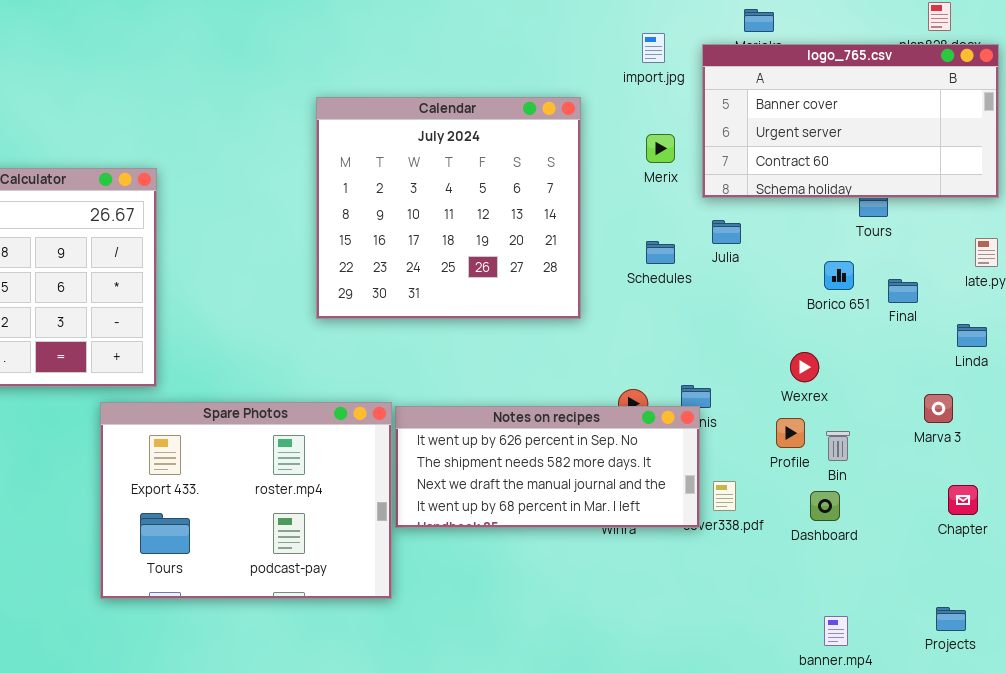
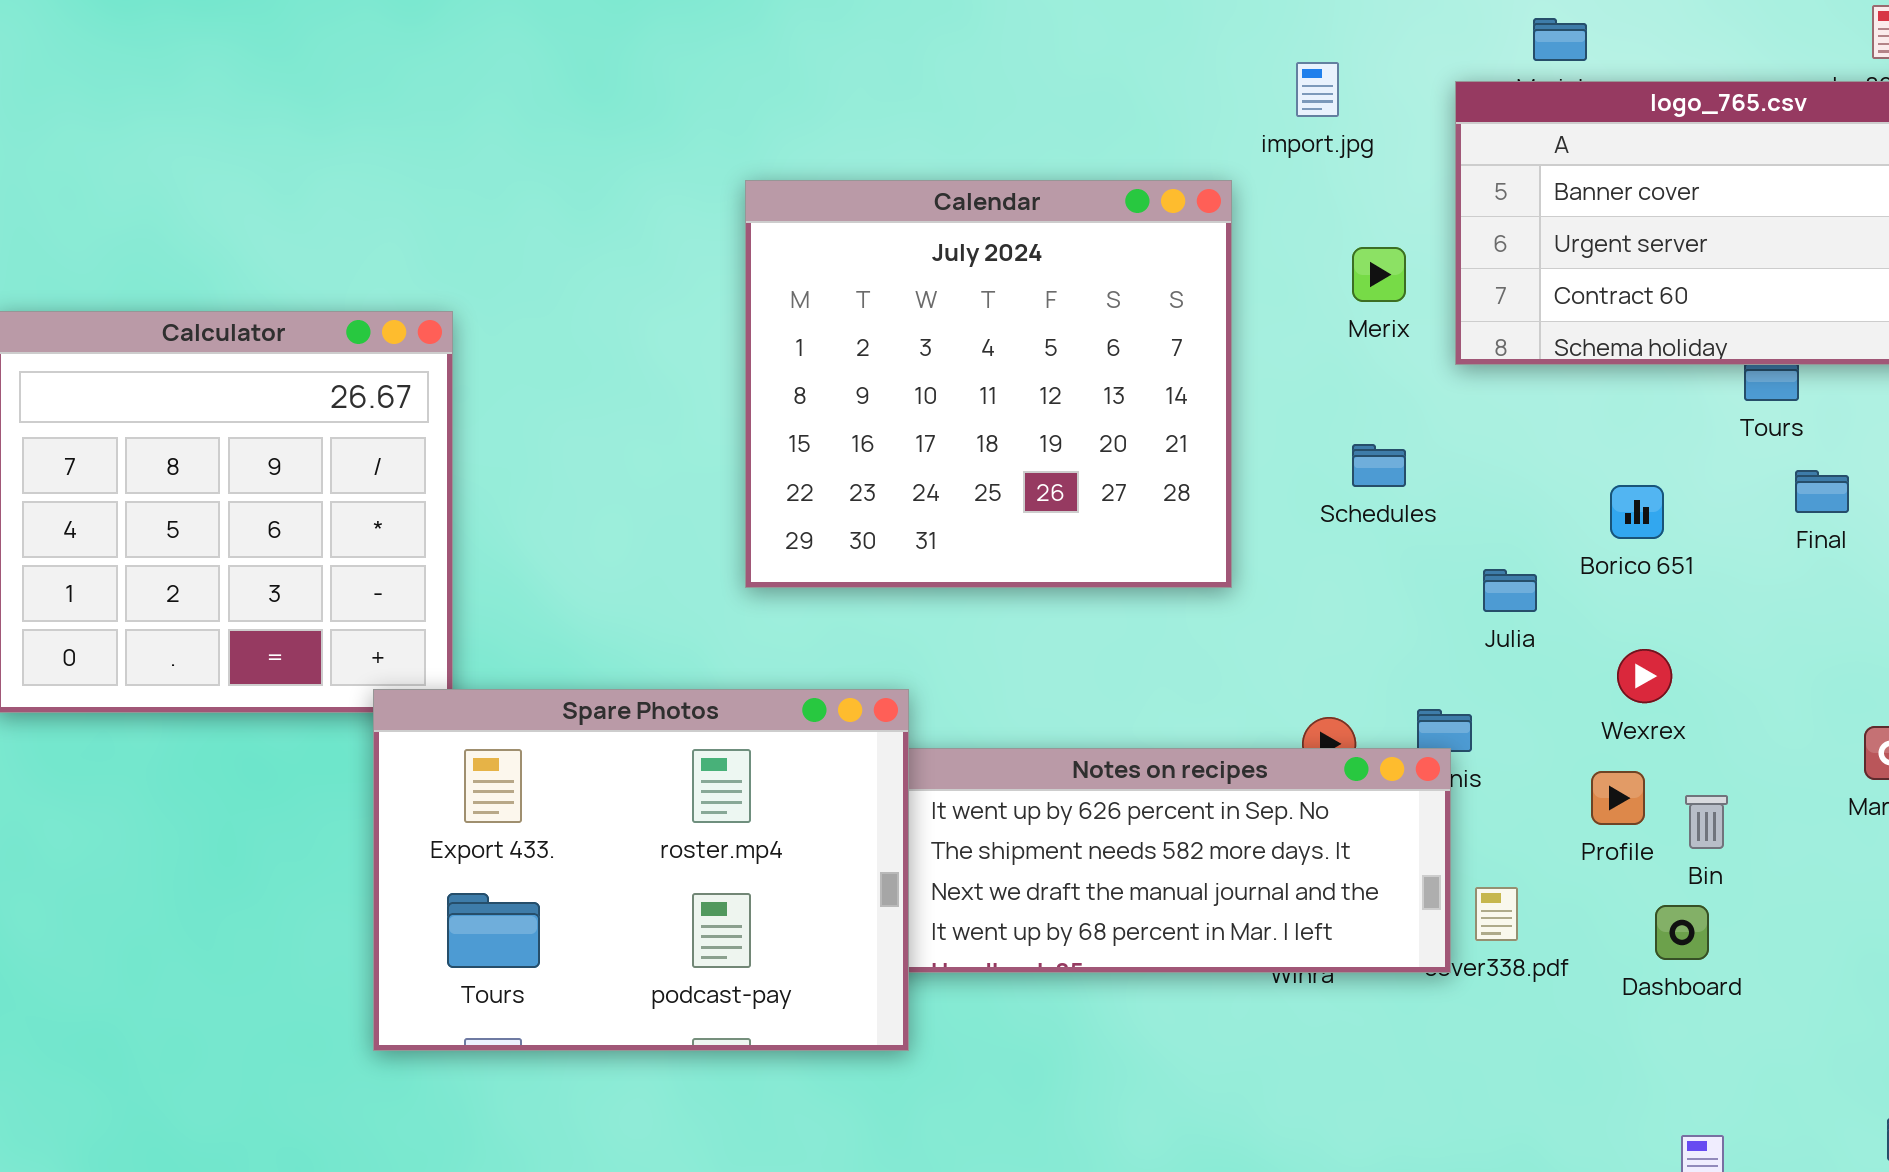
import.jpg: [642,33,665,63] -> [1296,62,1339,117], moved
Julia: [712,220,741,244] -> [1483,569,1537,612], moved
Borico 651: [824,261,854,290] -> [1610,485,1664,539], moved
Final: [888,279,918,303] -> [1795,470,1849,513], moved
Spare Photos: [100,402,392,599] -> [373,689,909,1051], moved

